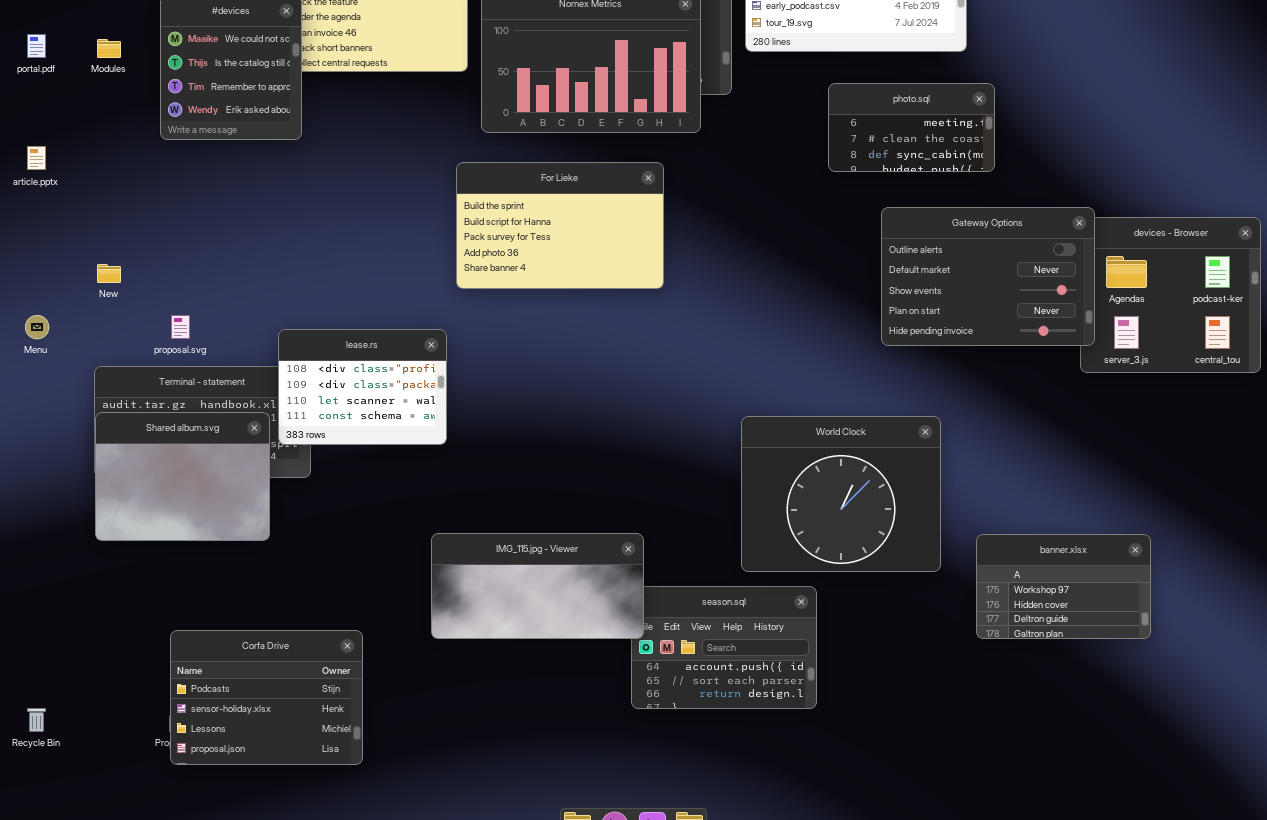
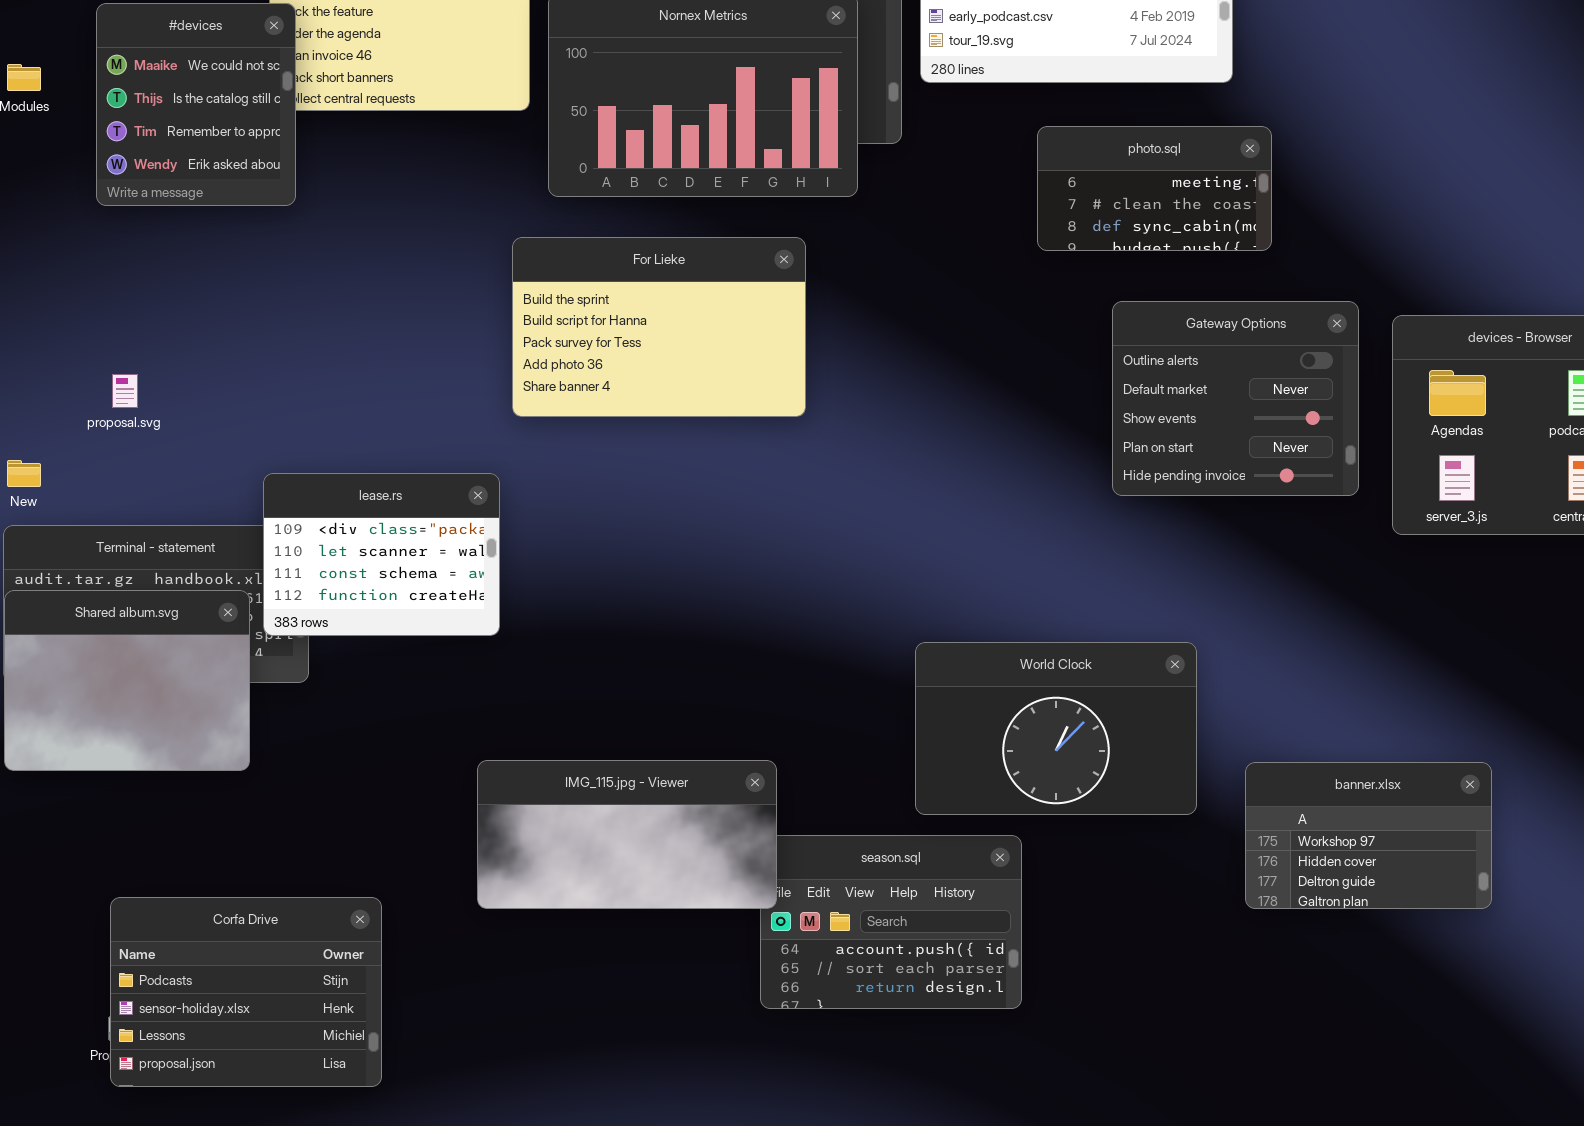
Gateway Options: [881,207,1095,346] -> [1112,301,1359,496], resized
New: [97,264,121,283] -> [7,460,41,487], moved
proposal.svg: [171,315,190,339] -> [112,374,138,408], moved
lease.rs: [278,329,447,445] -> [263,473,500,636], scrolled down 1 row
World Clock: [741,416,941,572] -> [915,642,1197,815], resized

